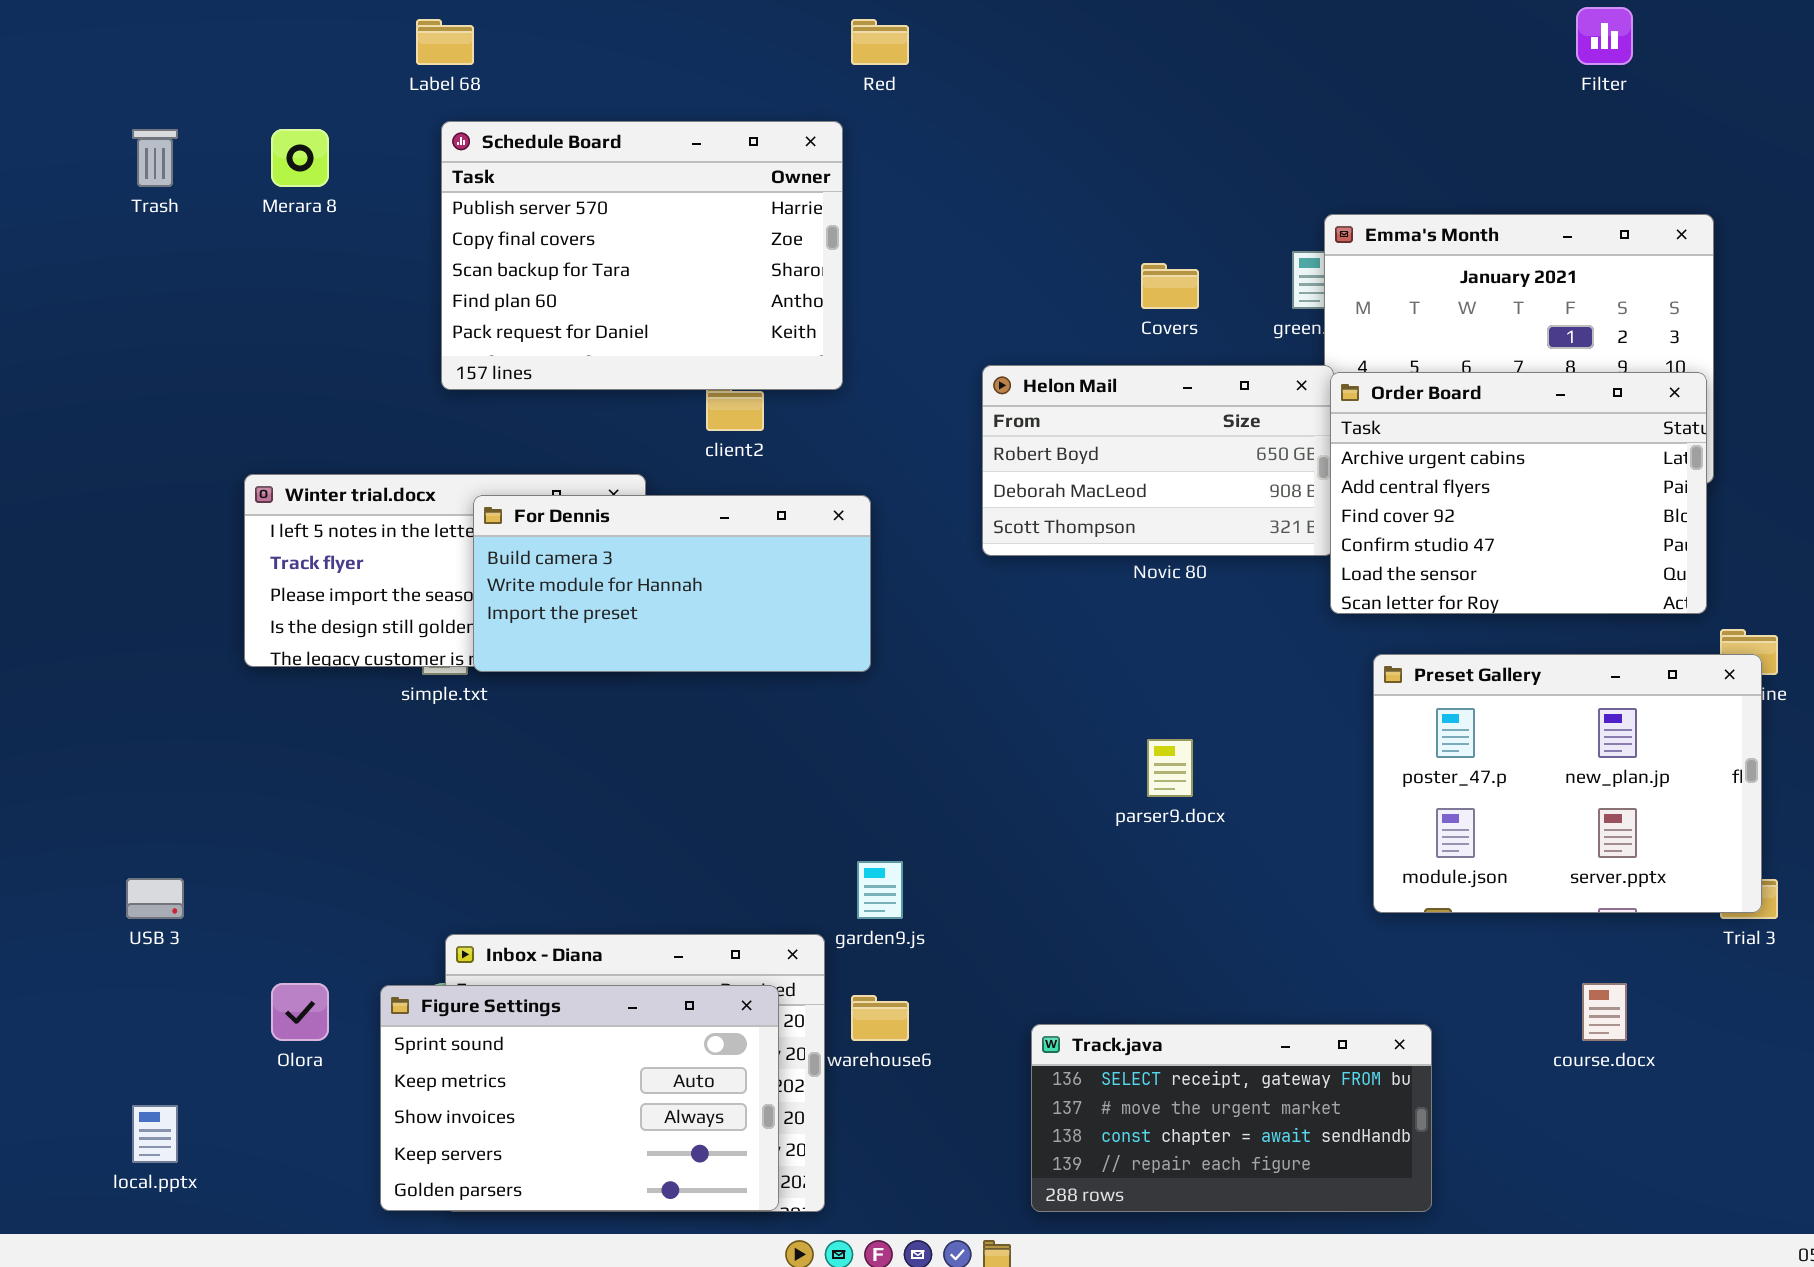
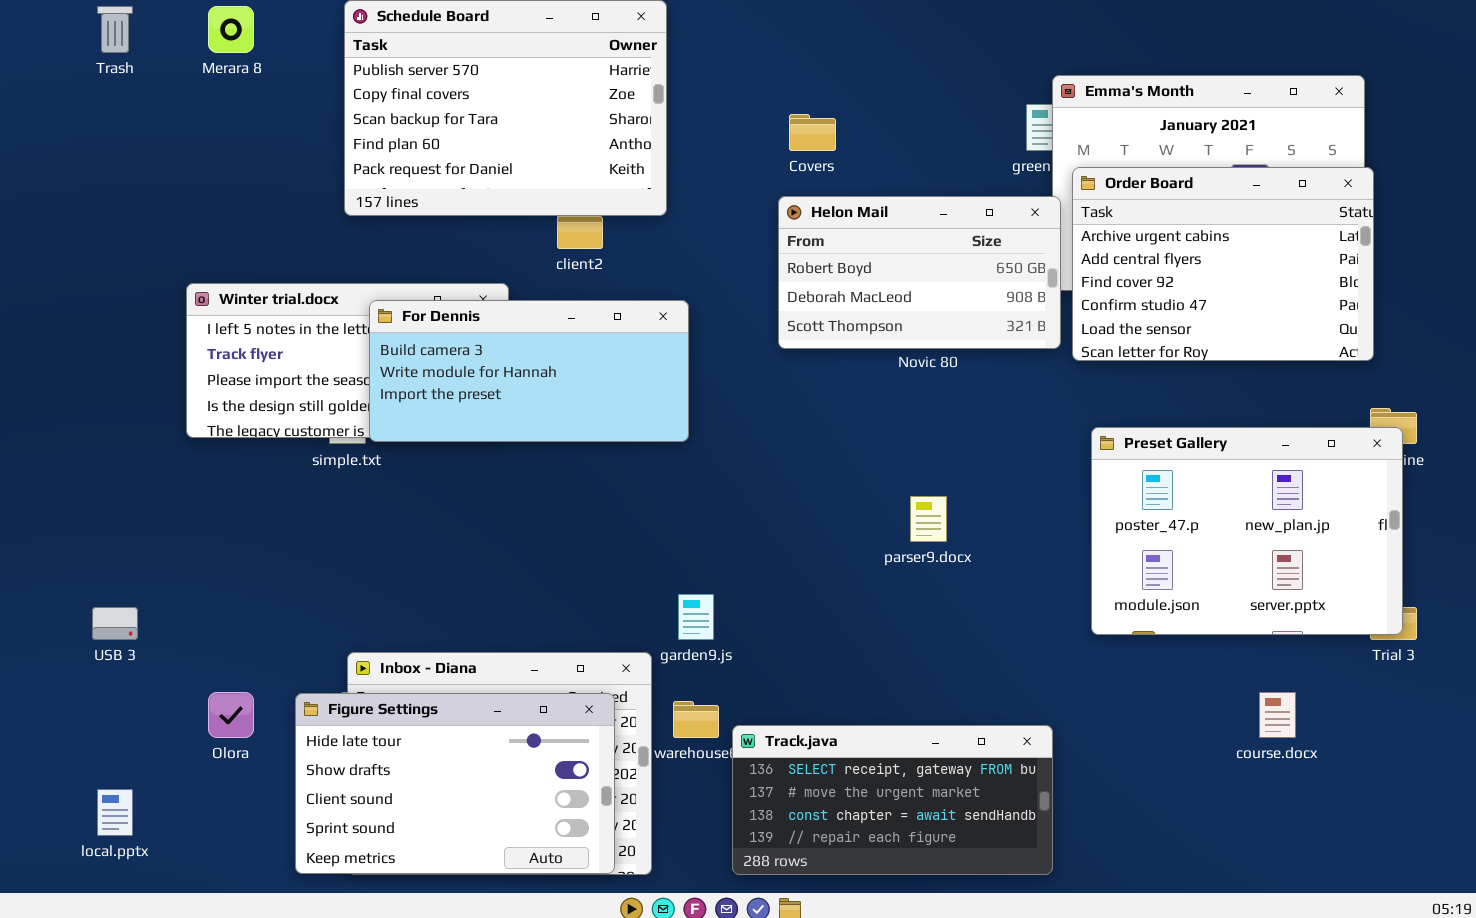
Covers: [1141,263,1199,309] -> [789,114,836,151], moved
Order Board: [1330,372,1707,614] -> [1072,167,1374,361], moved
Figure Settings: [380,985,779,1211] -> [295,693,615,874], scrolled up 3 rows
Track.java: [1031,1024,1432,1212] -> [732,725,1053,875], moved

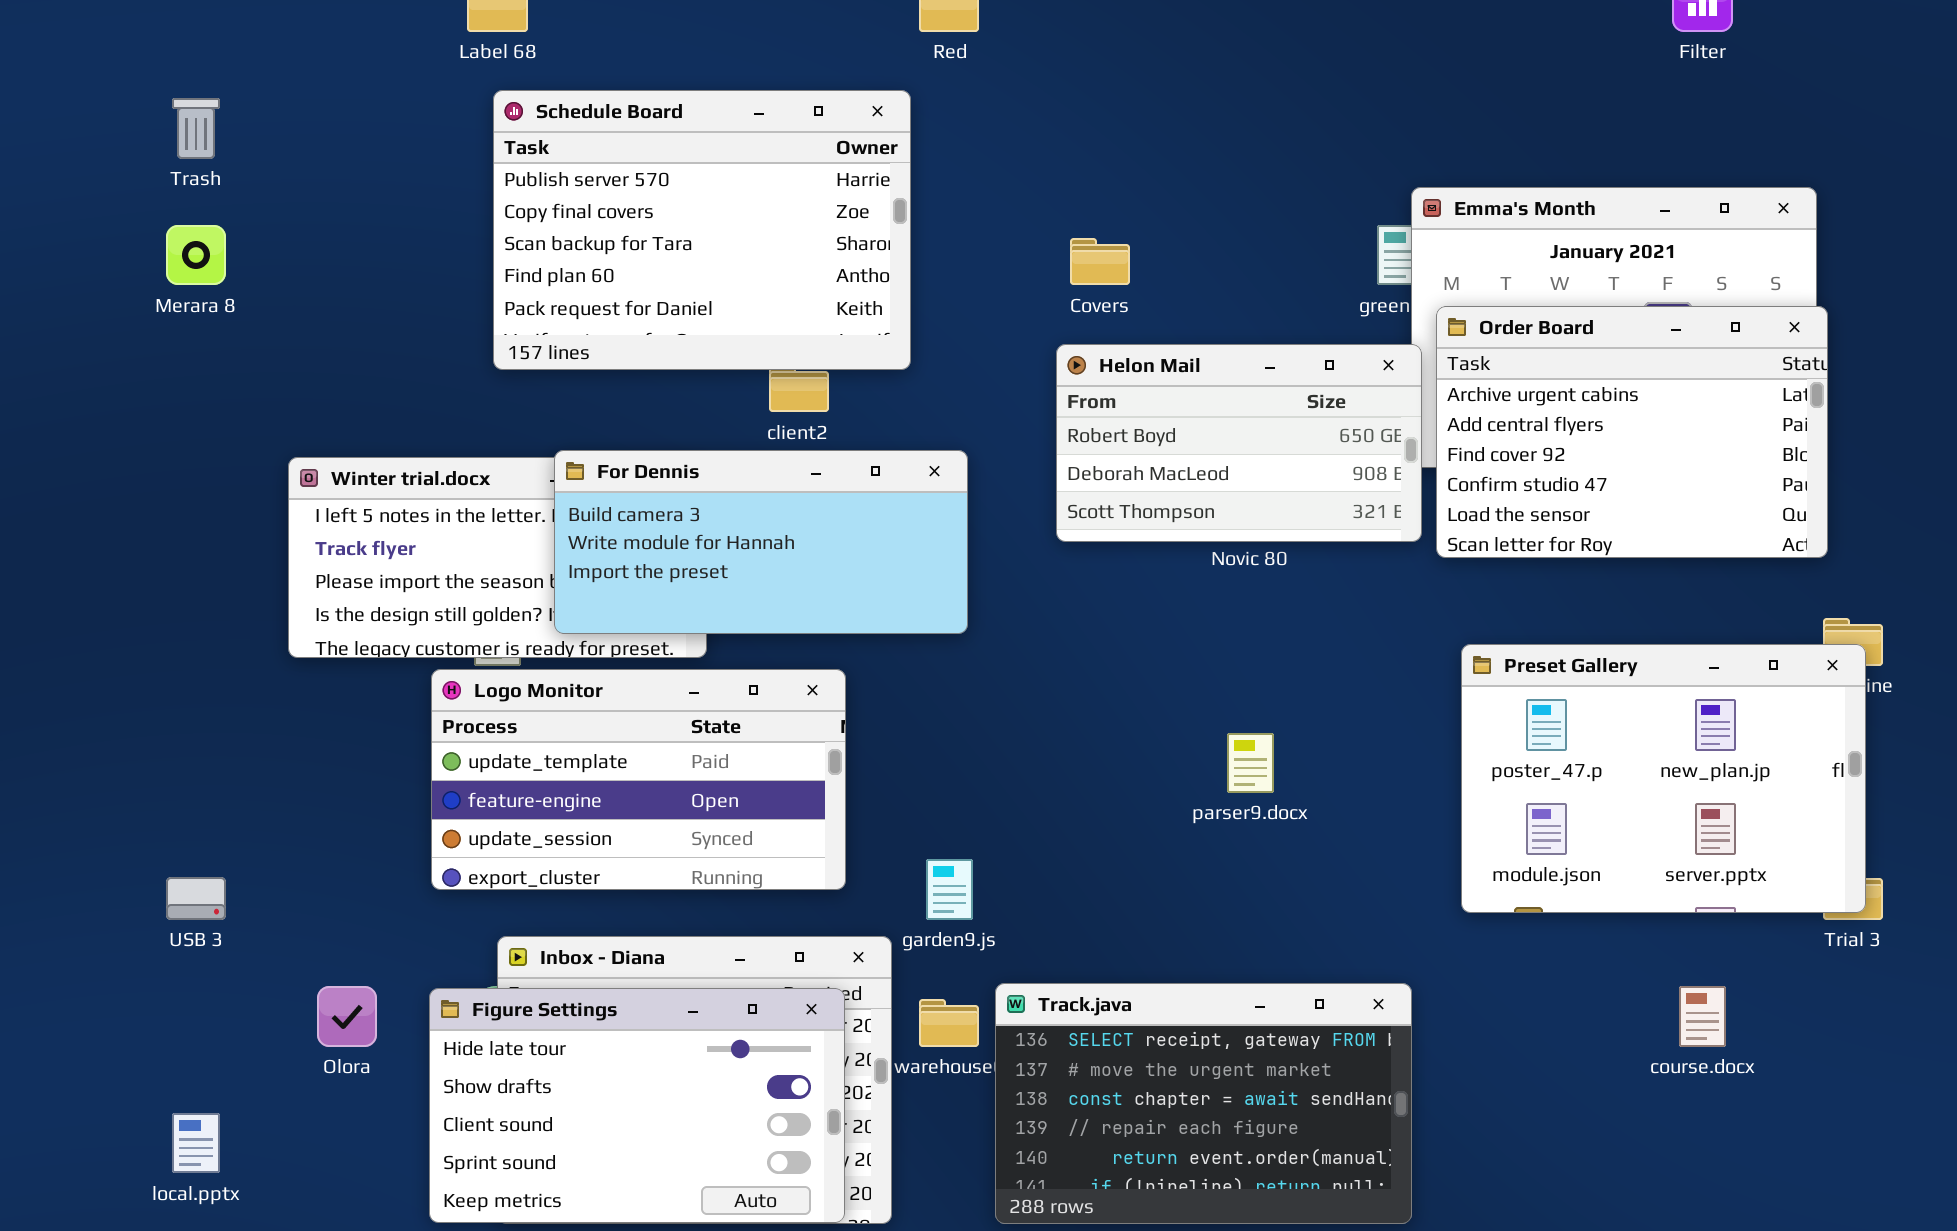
Merara 8: [208,6,254,53] -> [166,225,226,285], moved
For Dennis: [369,300,689,442] -> [554,450,968,634], moved
Logo Monitor: none -> [431,669,846,890], opened
Track.java: [732,725,1053,875] -> [995,983,1412,1224], resized

